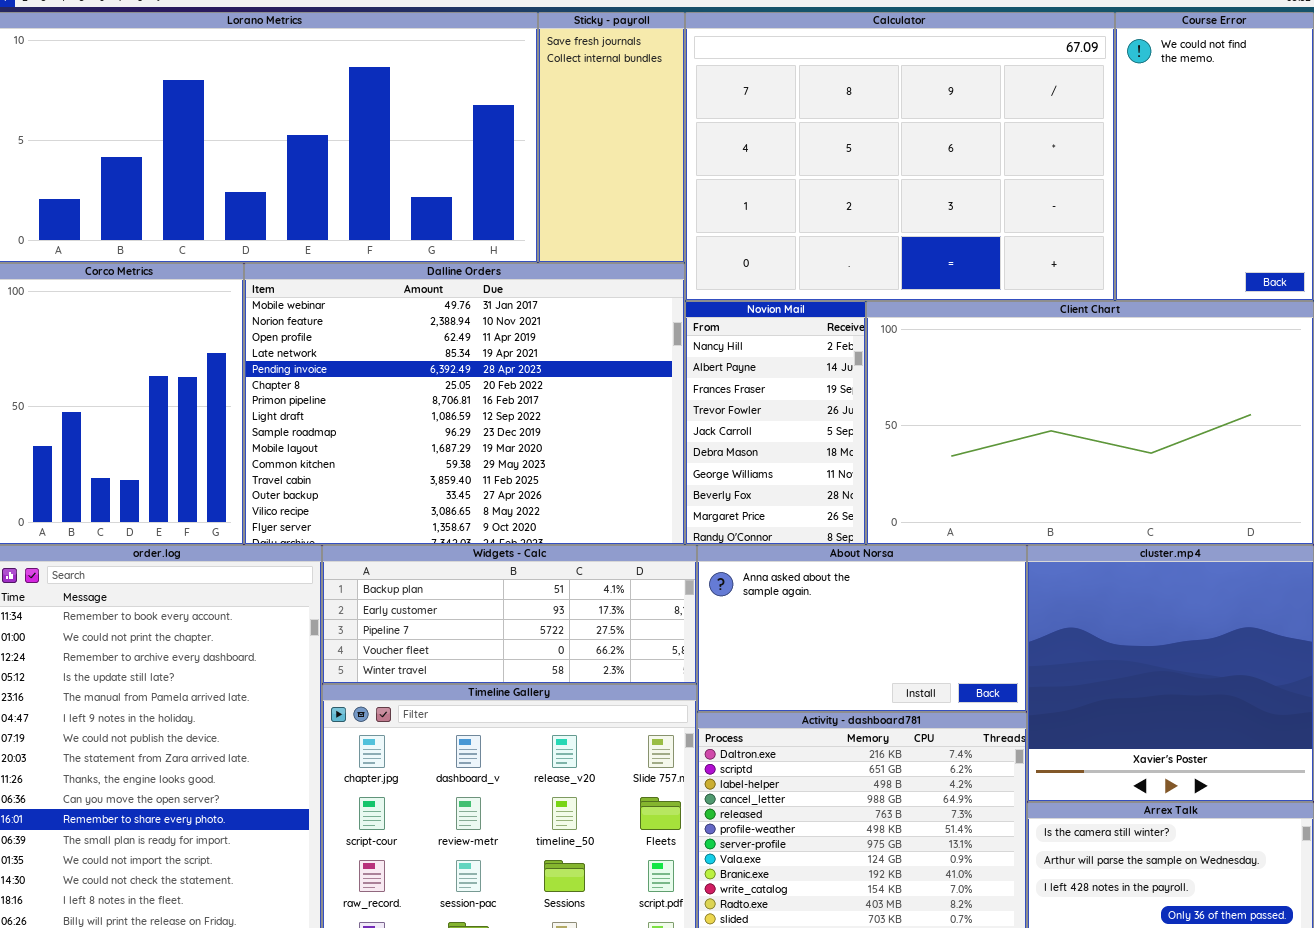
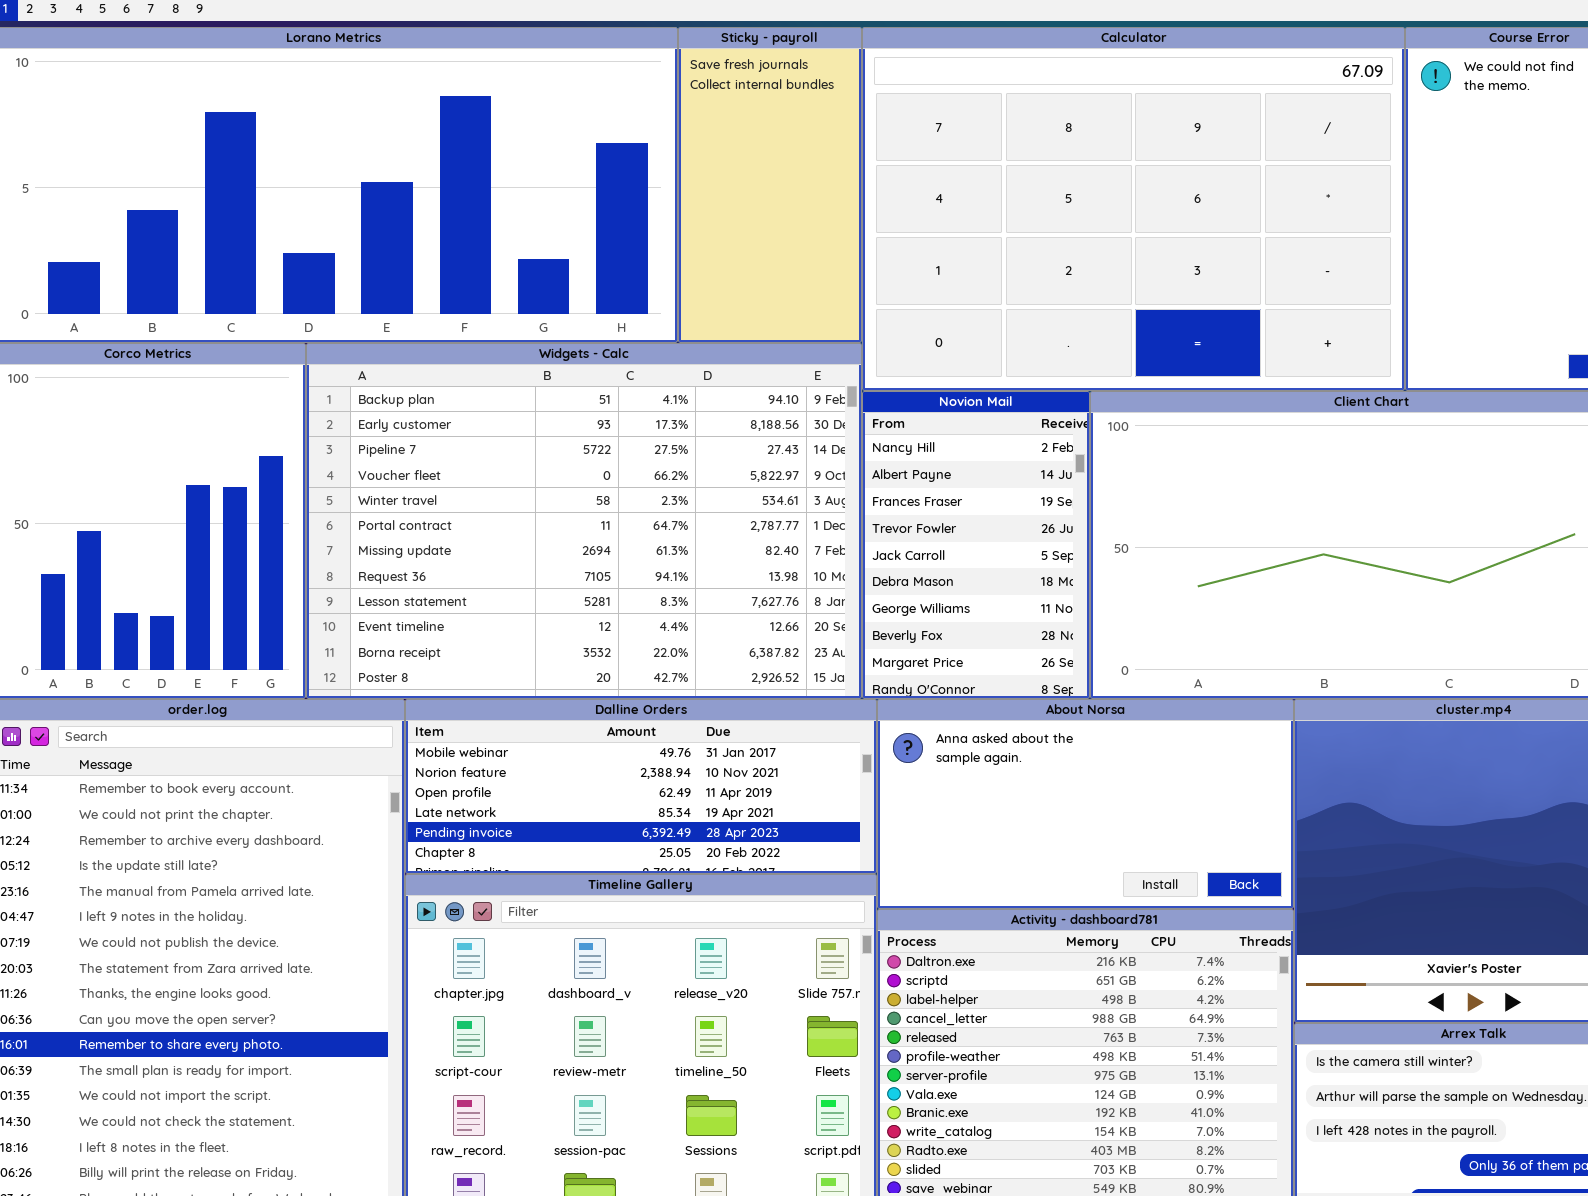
Dalline Orders: [244,263,685,545] -> [405,699,877,874], moved, resized
Widgets - Calc: [322,545,697,684] -> [306,343,862,699], moved, resized

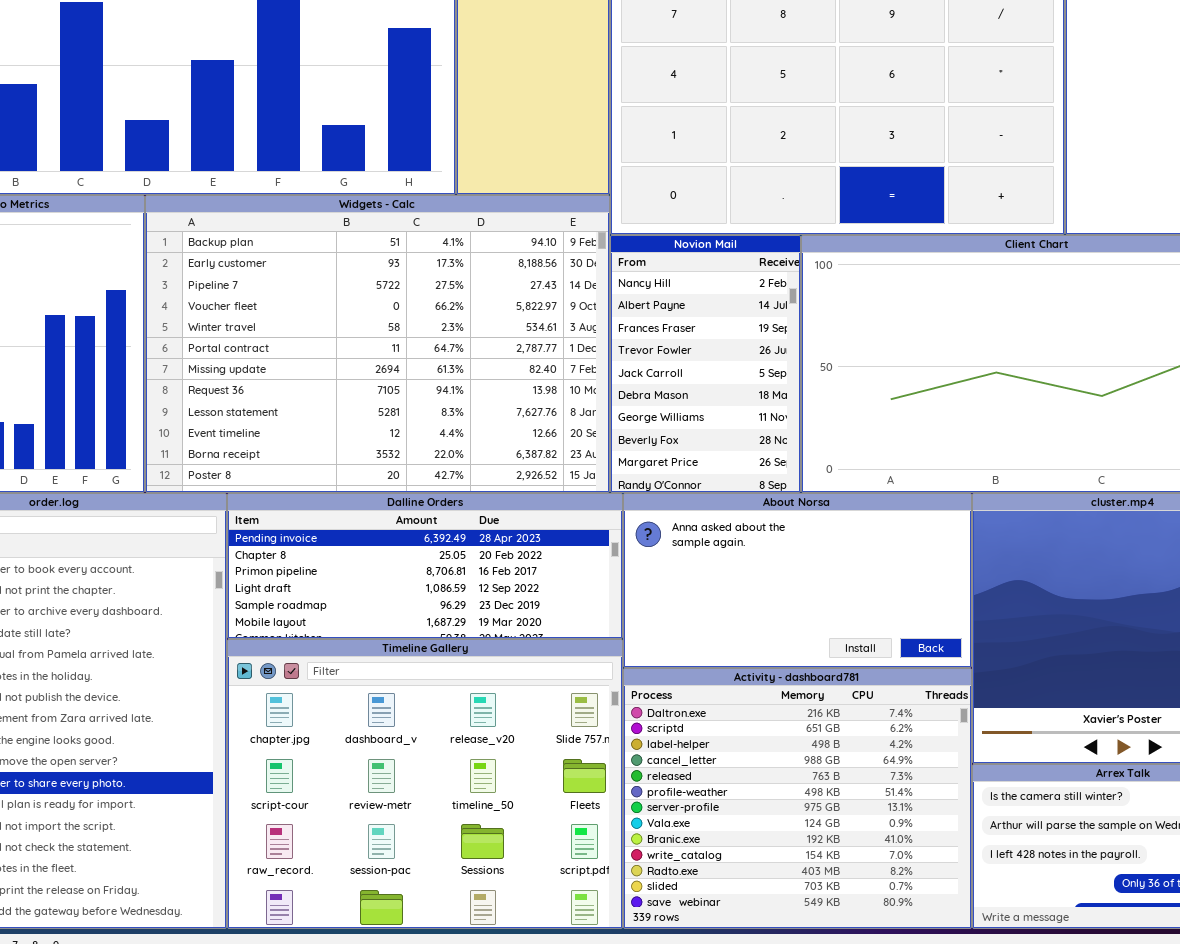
Dalline Orders: [405,699,877,874] -> [227,493,623,639], scrolled down 4 rows

